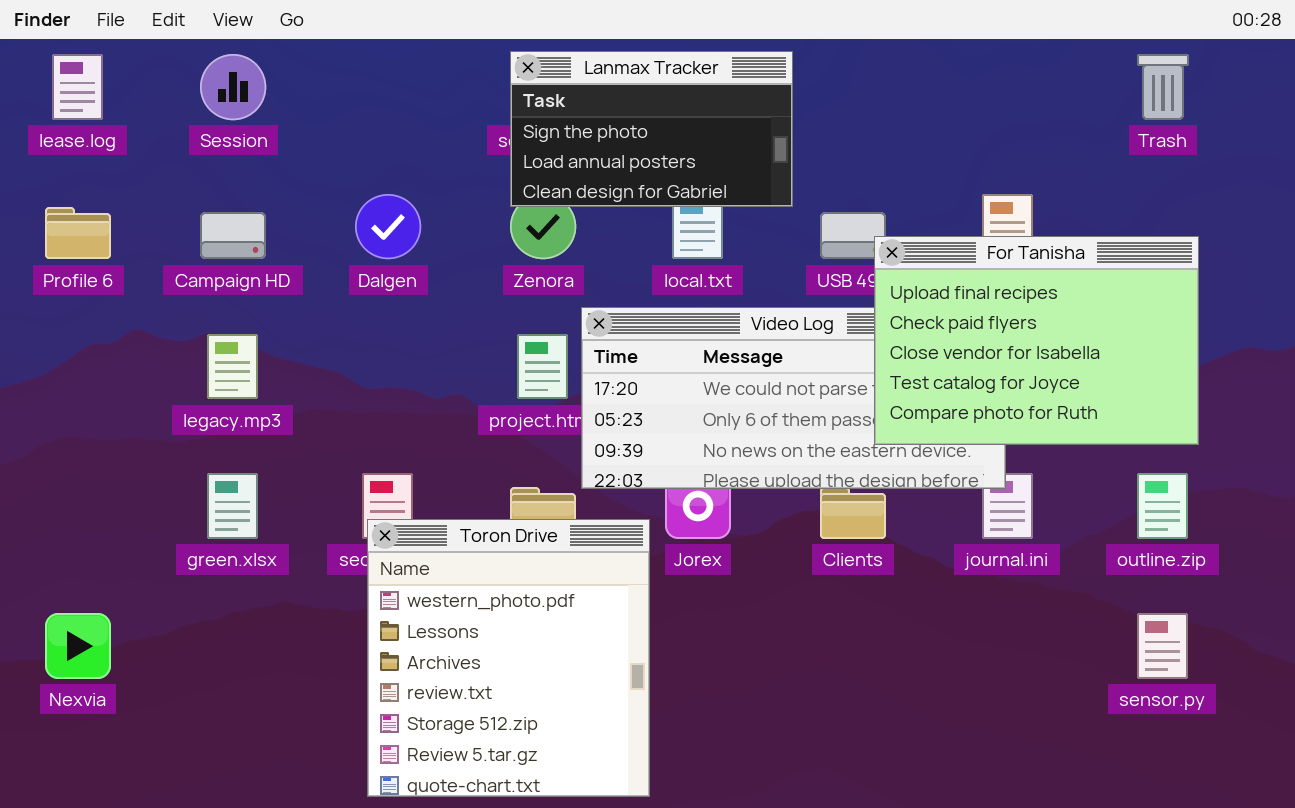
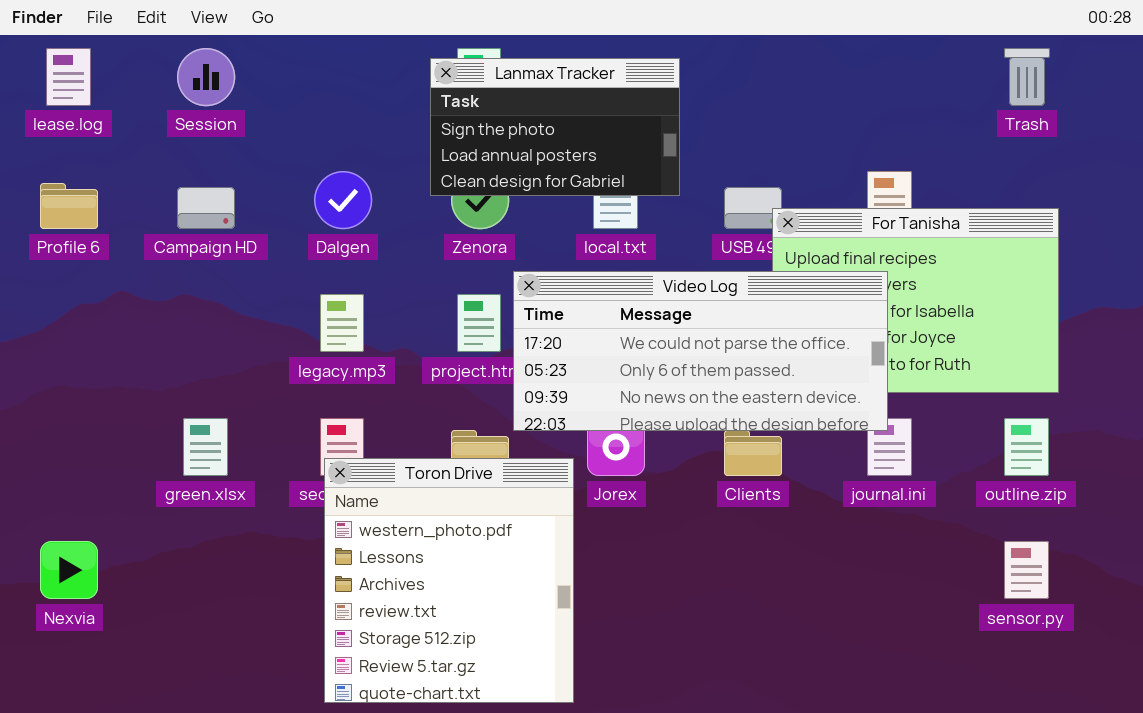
Lanmax Tracker: [510,51,793,207] -> [430,58,680,196], moved
Video Log: [581,307,1006,489] -> [513,271,888,431], raised
legacy.mp3: [207,334,258,399] -> [320,294,364,352], moved

